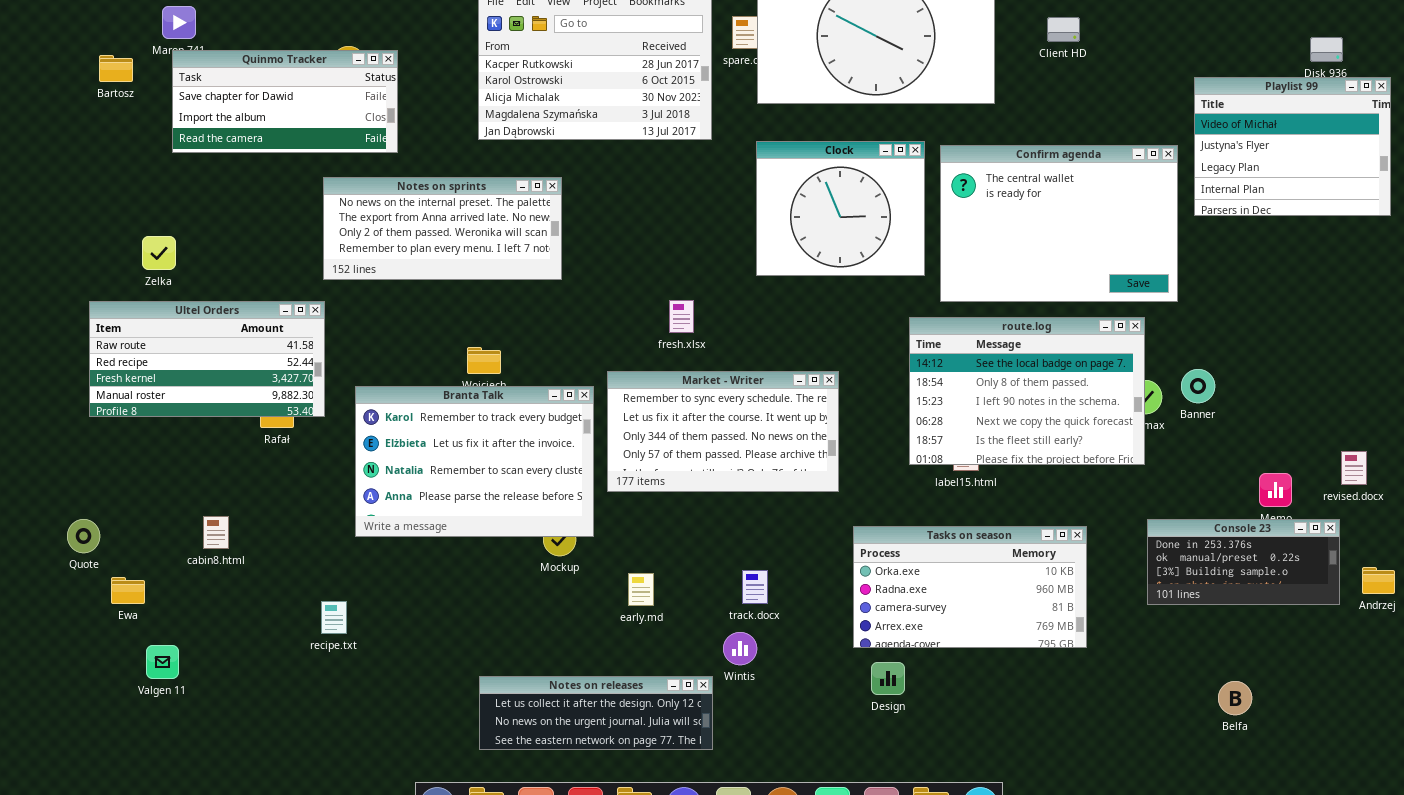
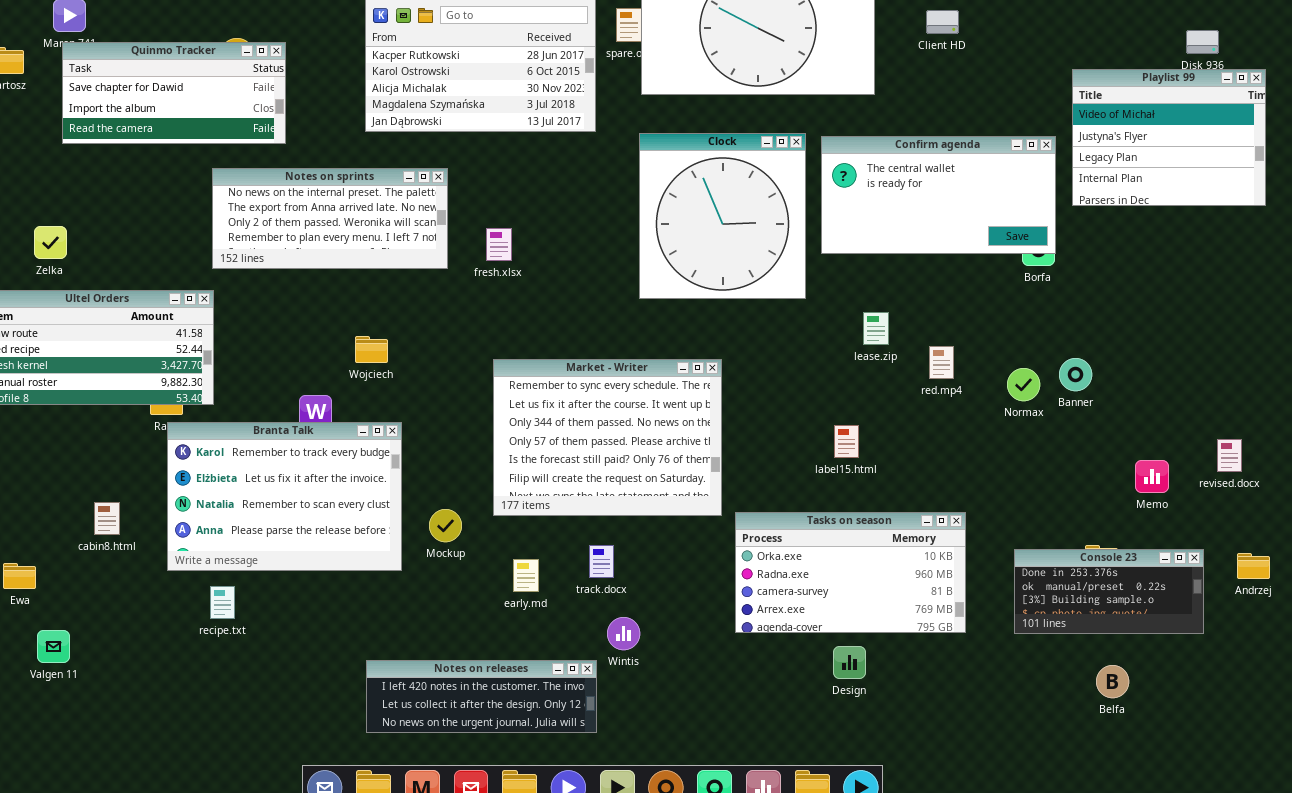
Clock: [756,141,925,276] -> [639,133,806,299], resized
Confirm agenda: [940,145,1178,302] -> [821,136,1056,254], resized
fresh.xlsx: [669,300,694,333] -> [486,228,512,261], moved
route.log: [909,317,1145,465] -> none, closed
Market - Writer: [607,371,839,492] -> [493,359,722,516], resized
Branta Talk: [355,386,594,537] -> [167,422,402,571], moved
Console 23: [1147,519,1340,605] -> [1014,549,1204,634], moved
track.docx: [742,570,768,604] -> [589,545,614,578], moved
Design: [871,662,905,695] -> [833,646,866,679], moved
Notes on releases: [479,676,713,750] -> [366,660,597,733], scrolled up 1 row

